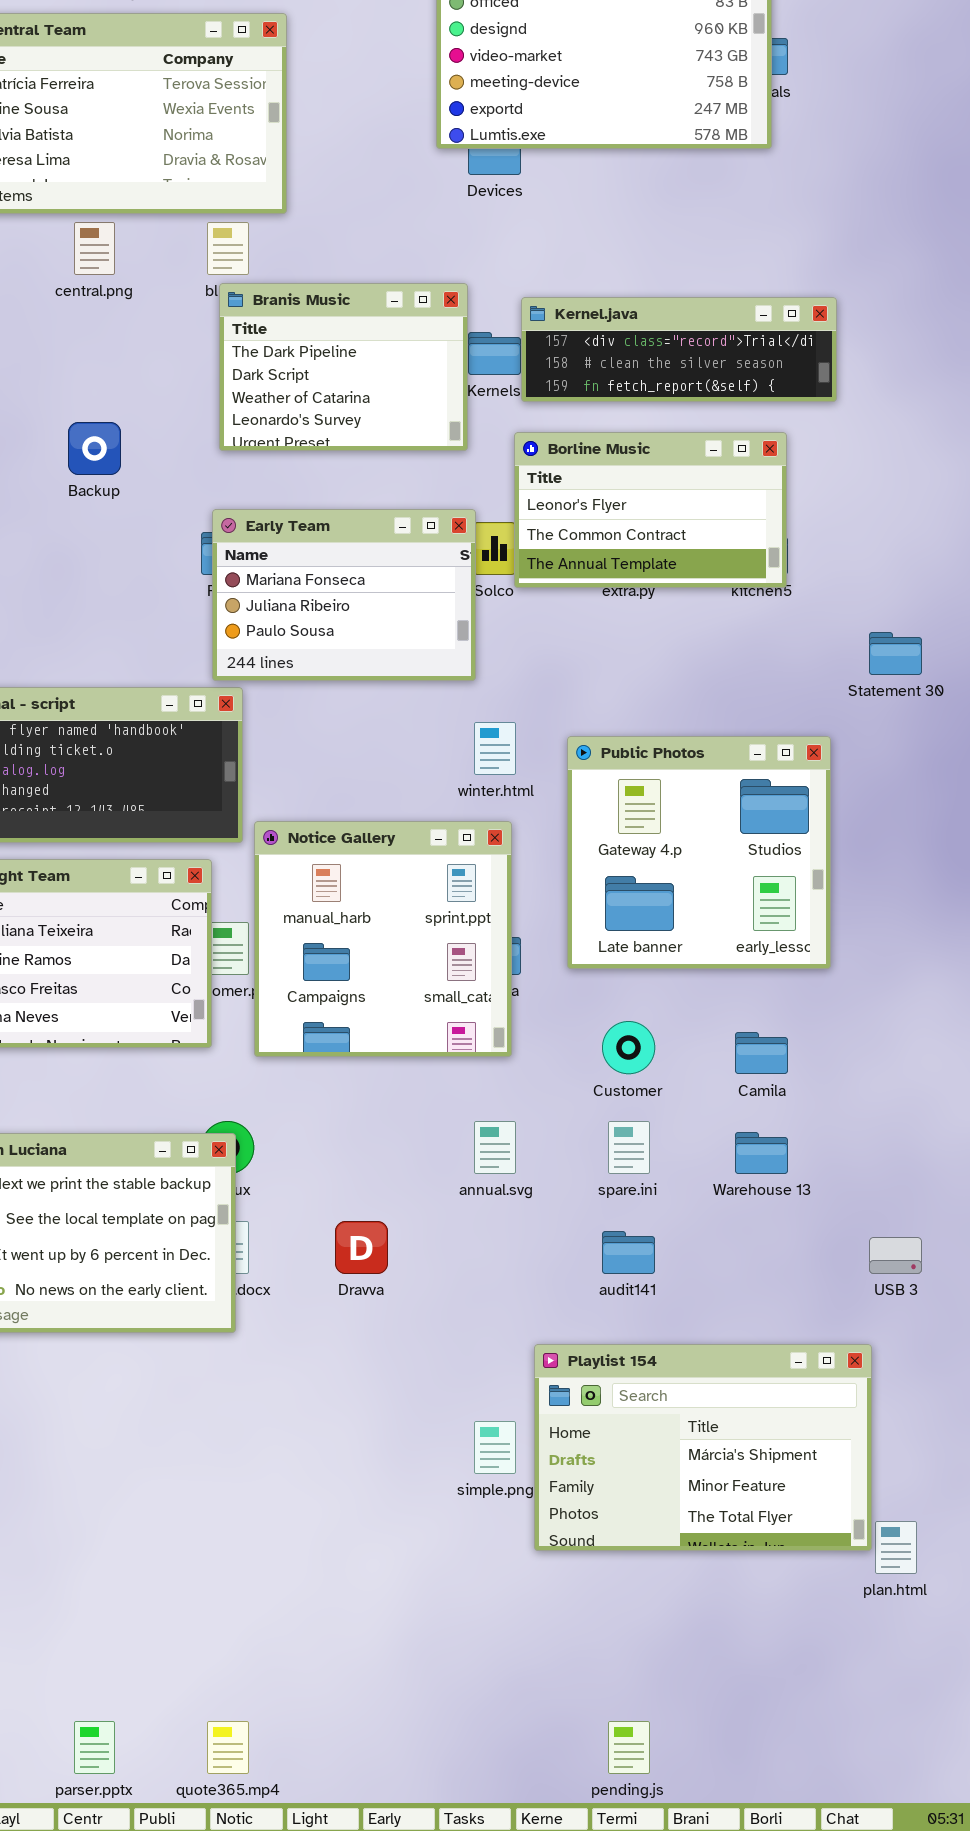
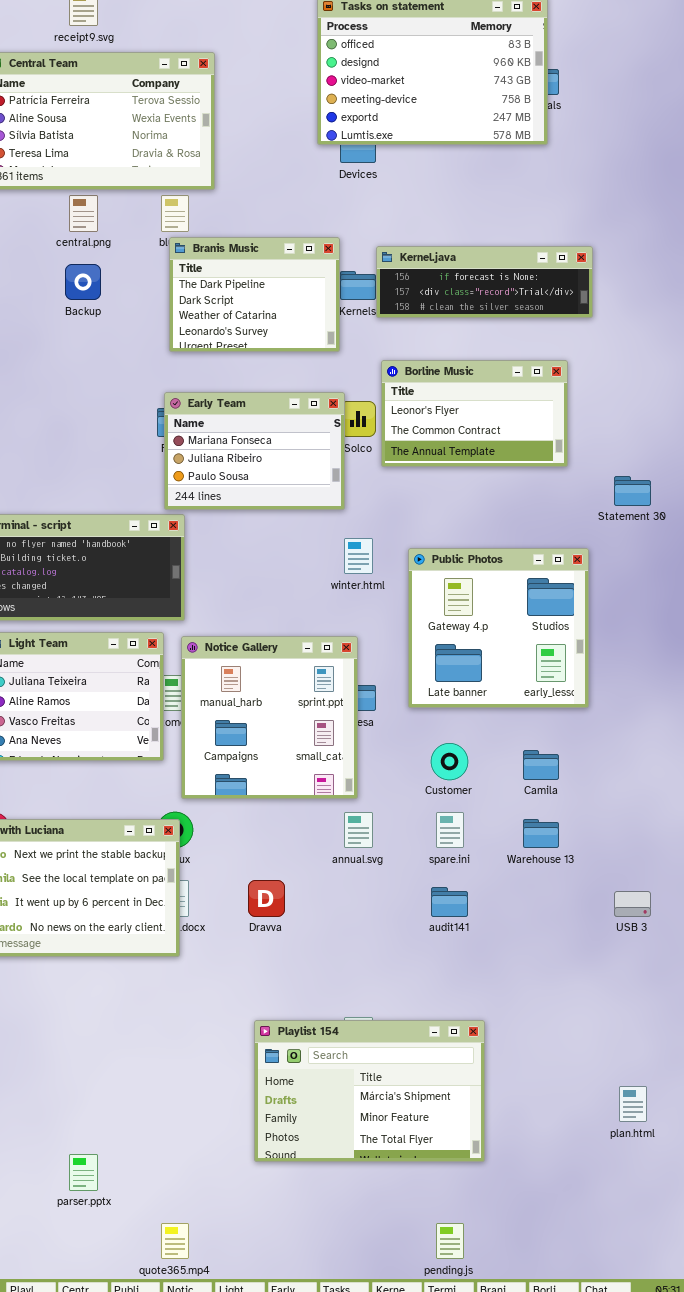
Kernel.java: [521,297,837,402] -> [376,246,593,318], scrolled up 1 row
Backup: [68,422,121,475] -> [65,264,101,300], moved
Borline Music: [514,432,787,588] -> [381,360,568,467], moved
Notice Gallery: [254,821,512,1057] -> [181,636,358,799], moved
Playlist 154: [534,1344,872,1551] -> [254,1020,485,1162], moved
parser.pptx: [74,1721,115,1774] -> [69,1154,98,1191], moved

